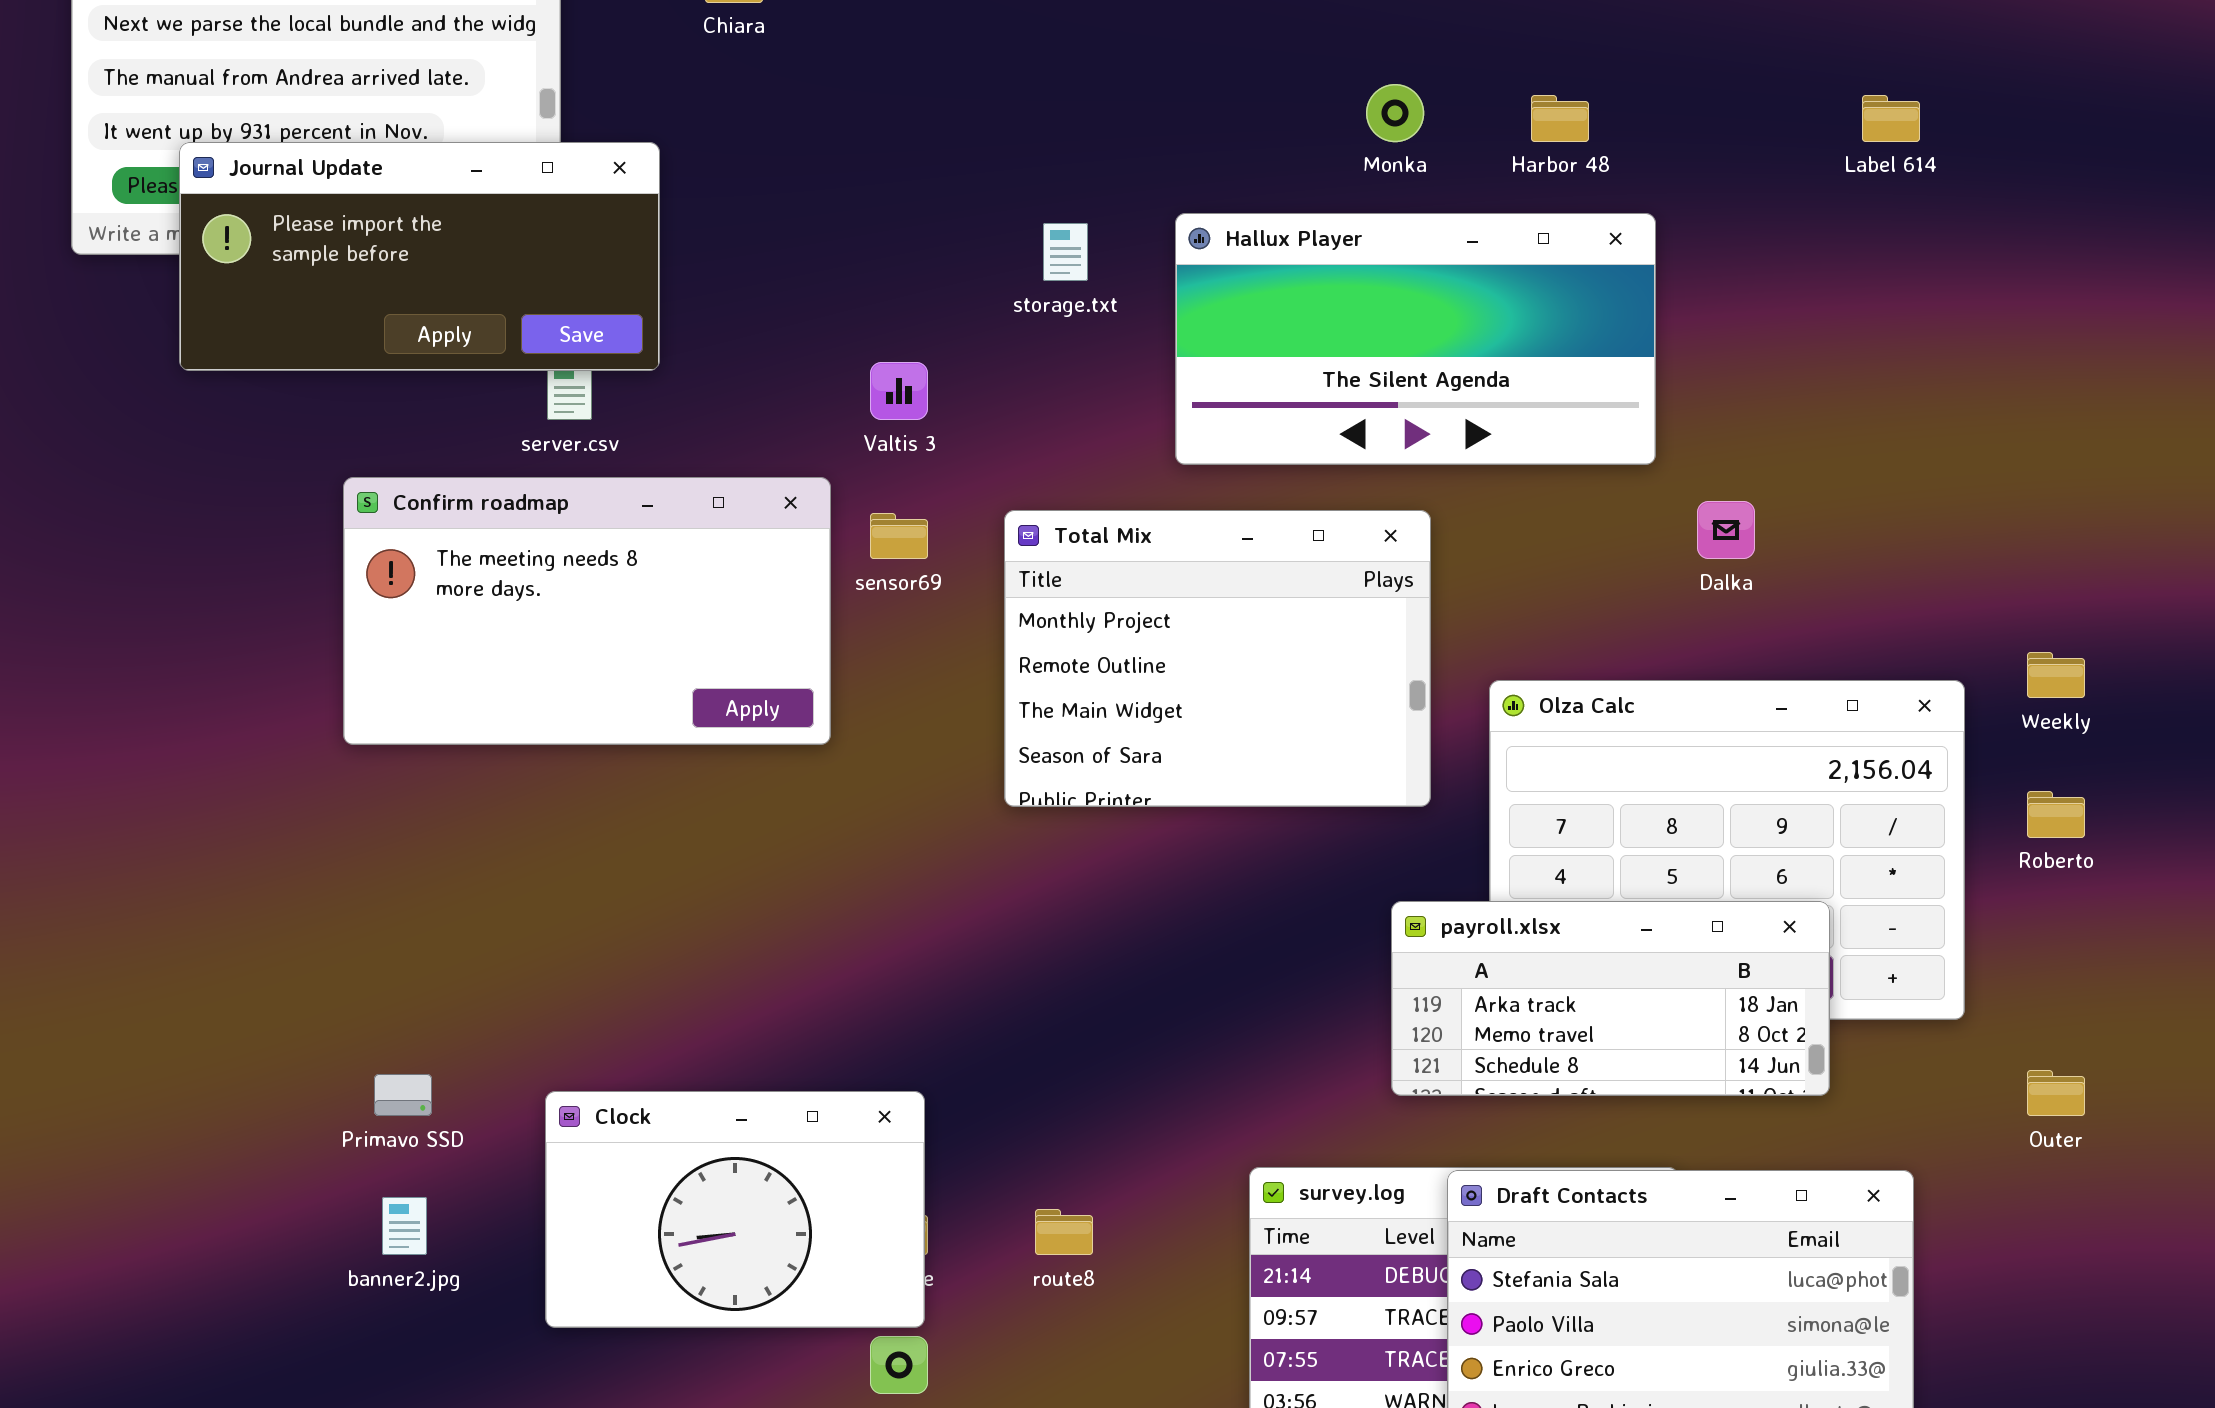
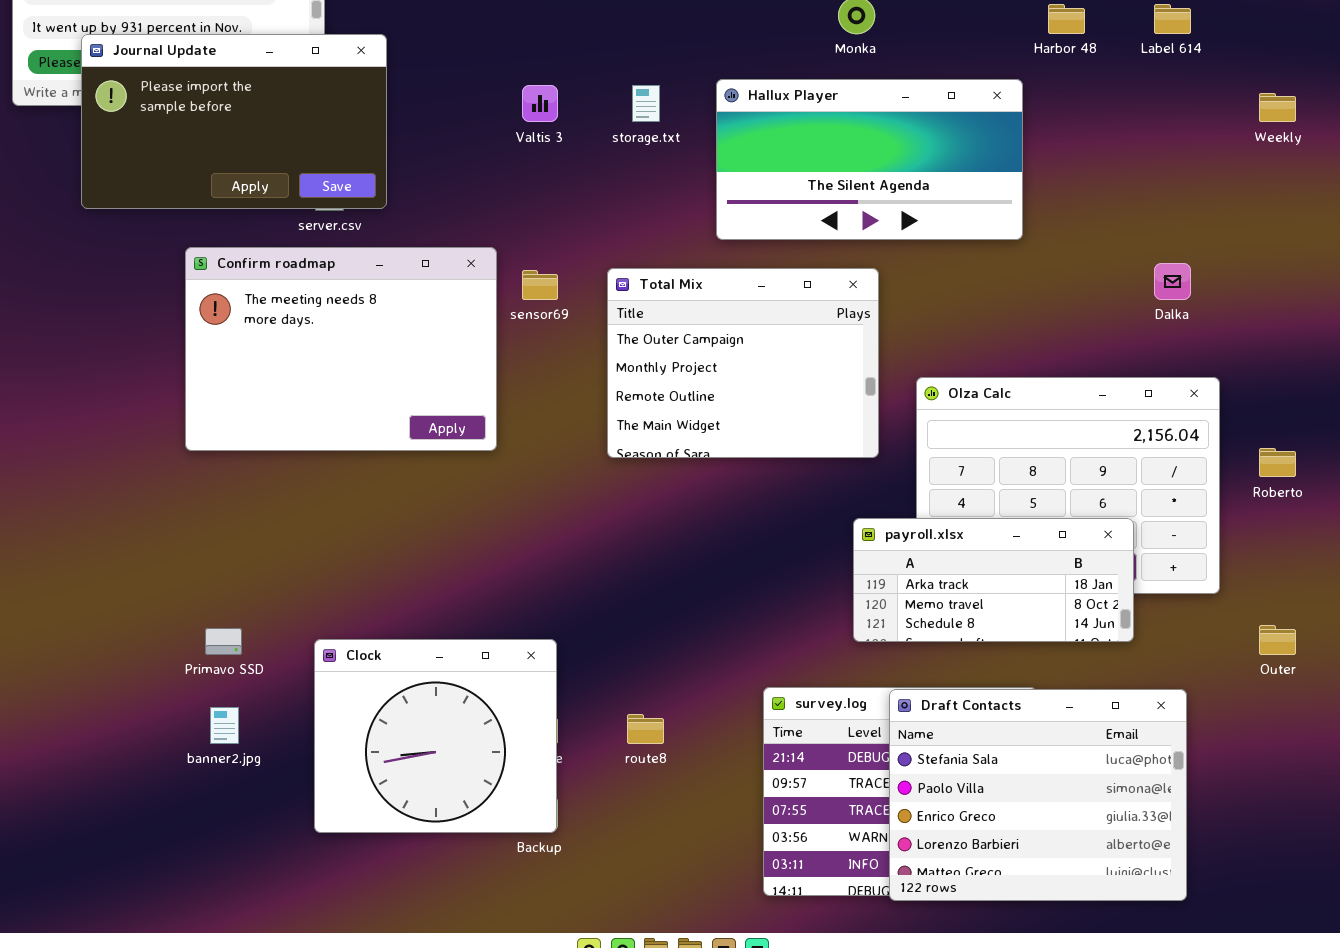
Harbor 48: [1531,95,1589,142] -> [1048,4,1085,34], moved
Journal Update: [179,142,660,371] -> [81,34,387,209], resized
Valtis 3: [870,362,928,420] -> [522,85,558,122], moved
Confirm roadmap: [343,477,831,745] -> [185,247,497,451], resized
Dalka: [1697,501,1755,559] -> [1154,263,1191,300], moved
Total Mix: [1004,510,1431,807] -> [607,268,879,458], scrolled up 1 row
Weekly: [2027,652,2085,698] -> [1259,93,1296,122], moved
Clock: [545,1091,925,1328] -> [314,639,557,833], resized

